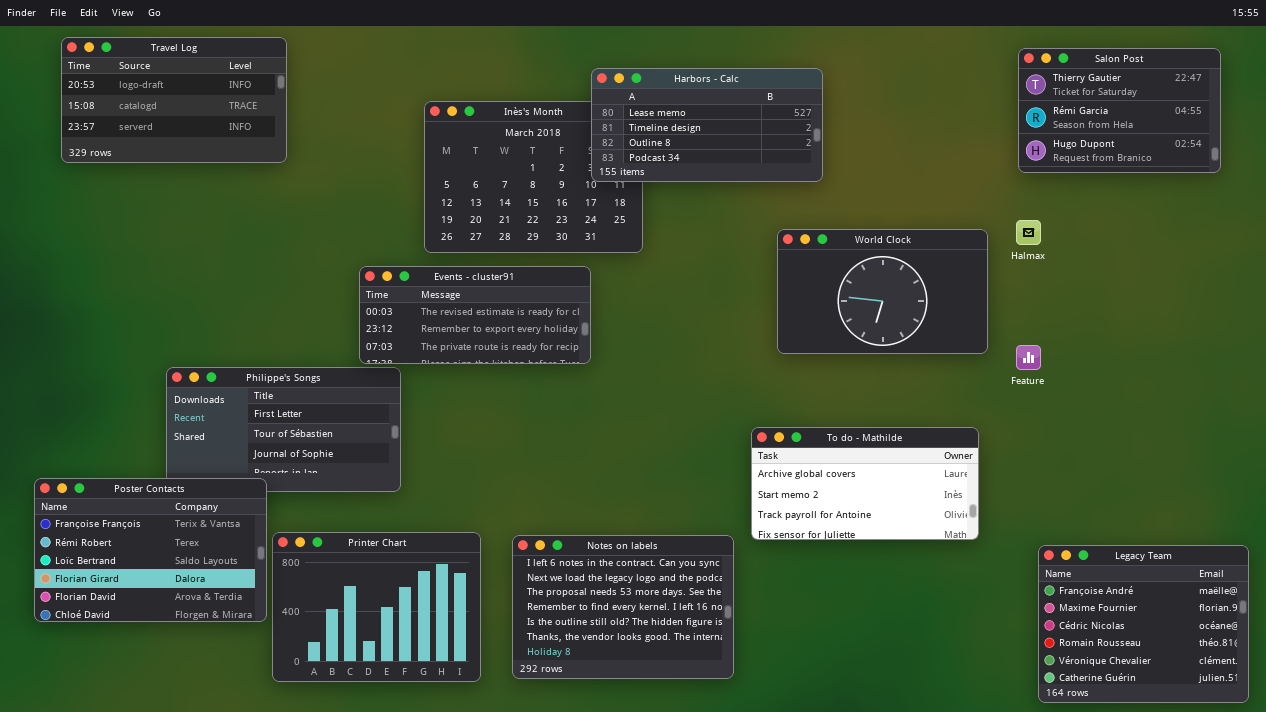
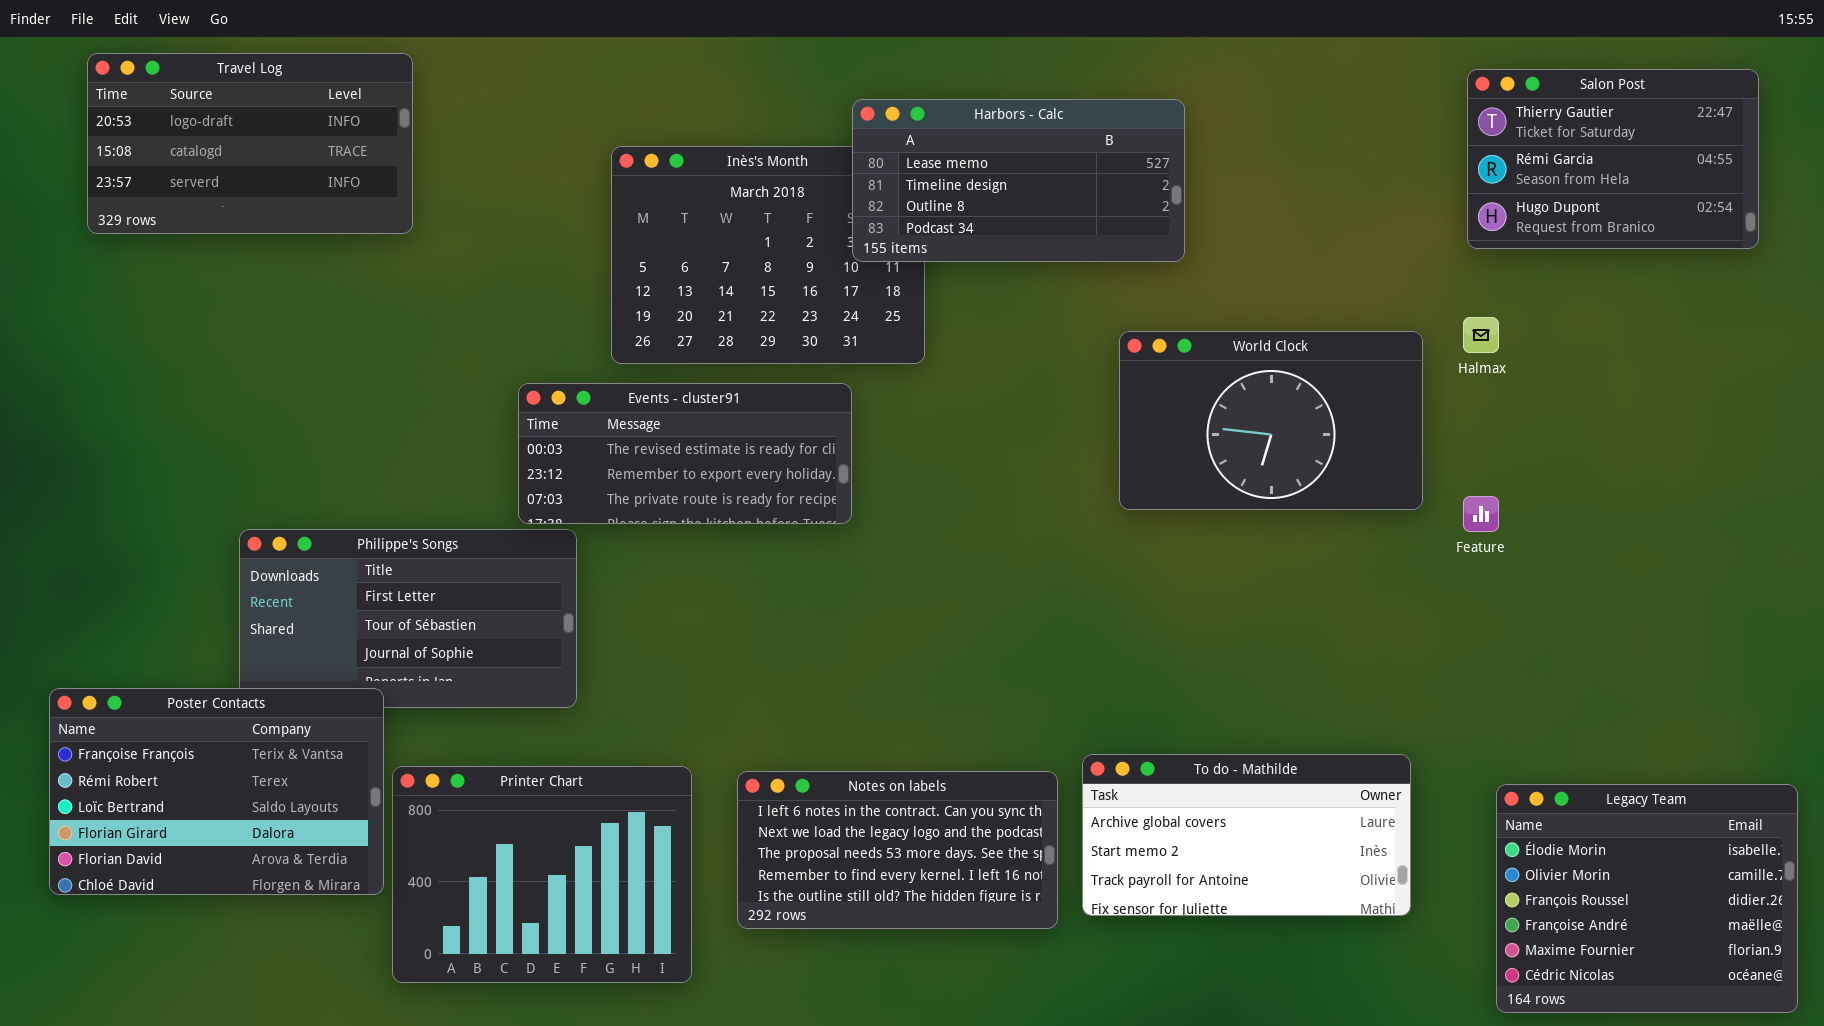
To do - Mathilde: [751,427,979,540] -> [1082,754,1411,916], moved
Notes on labels: [512,535,734,679] -> [737,771,1058,929], resized
Legacy Team: [1038,545,1249,703] -> [1496,784,1798,1013], scrolled up 3 rows

